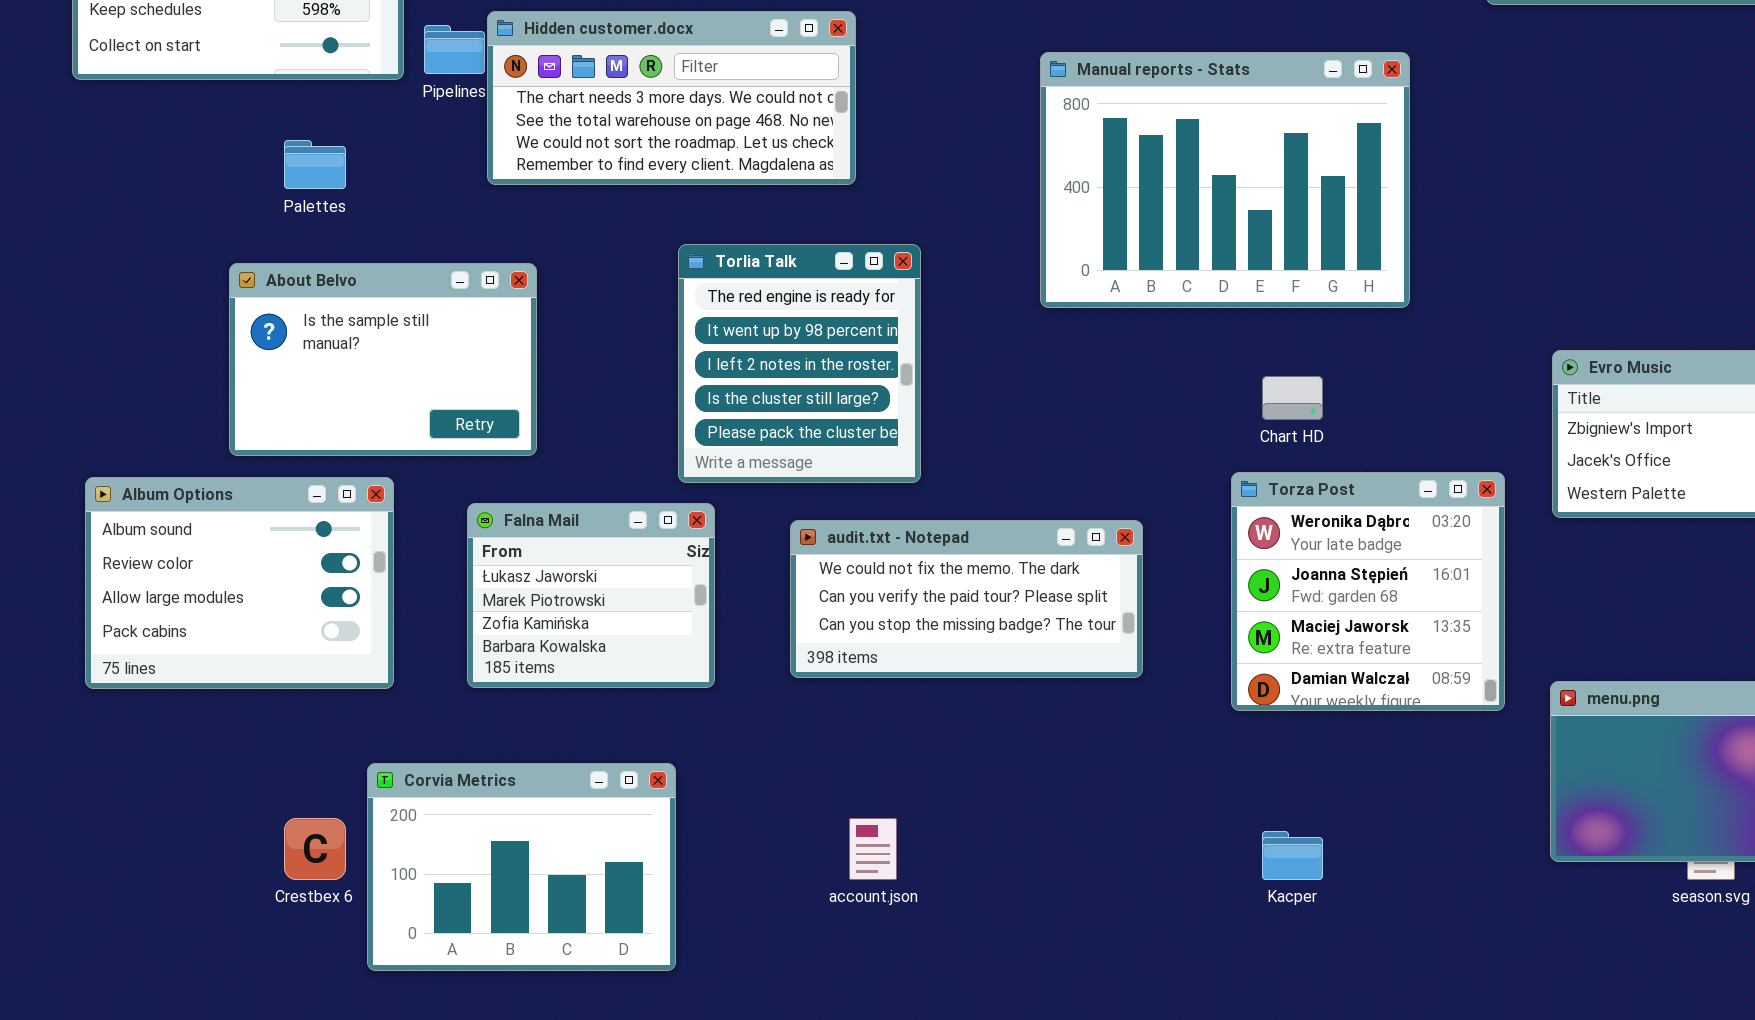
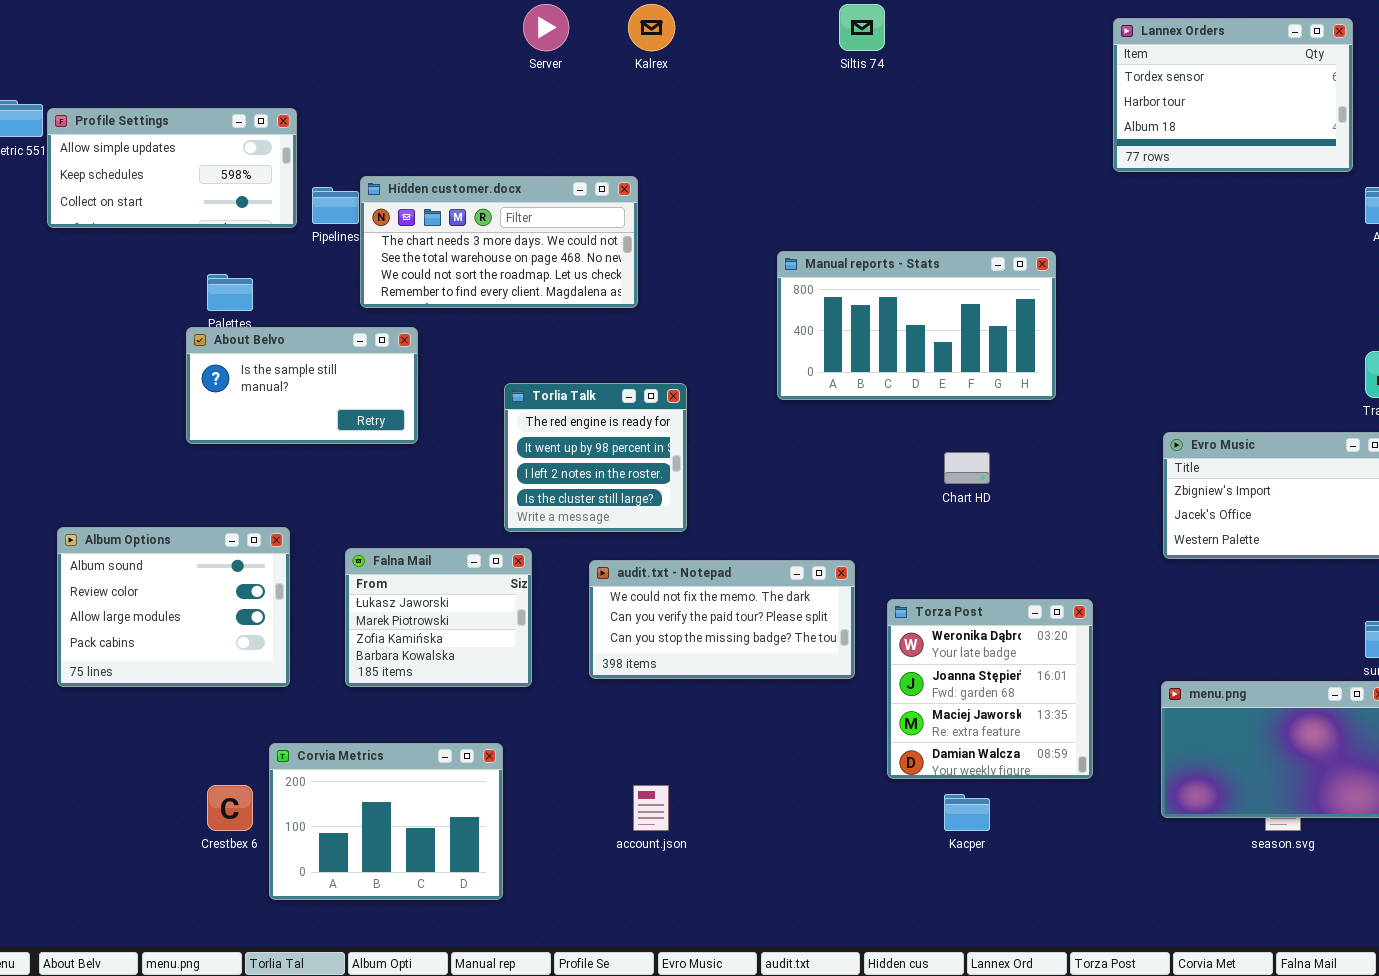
Manual reports - Stats: [1040,52,1410,308] -> [777,251,1056,400], resized
Torlia Talk: [678,244,921,483] -> [504,383,687,532], resized
About Belvo: [229,263,537,456] -> [186,327,418,444], moved, resized
Torza Post: [1231,472,1505,711] -> [887,599,1093,779], moved

